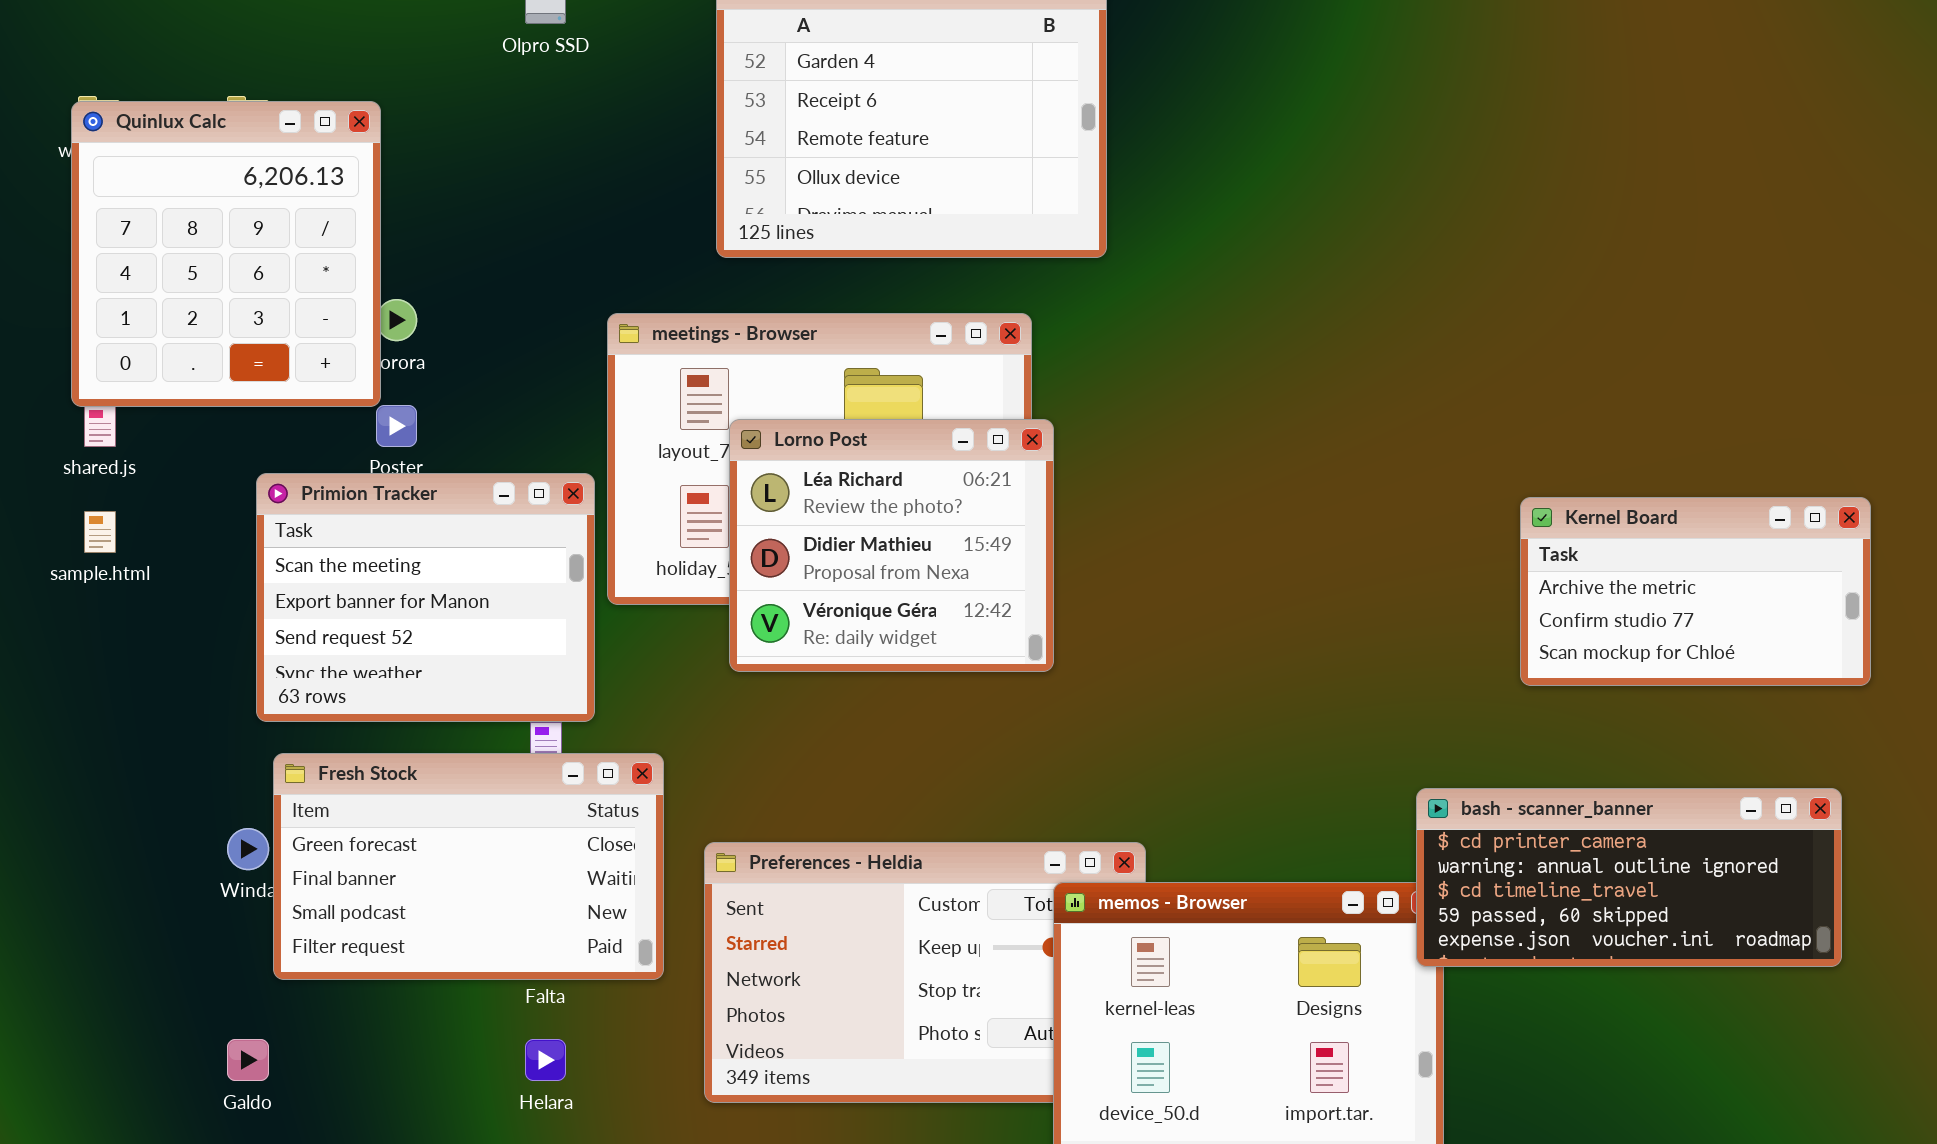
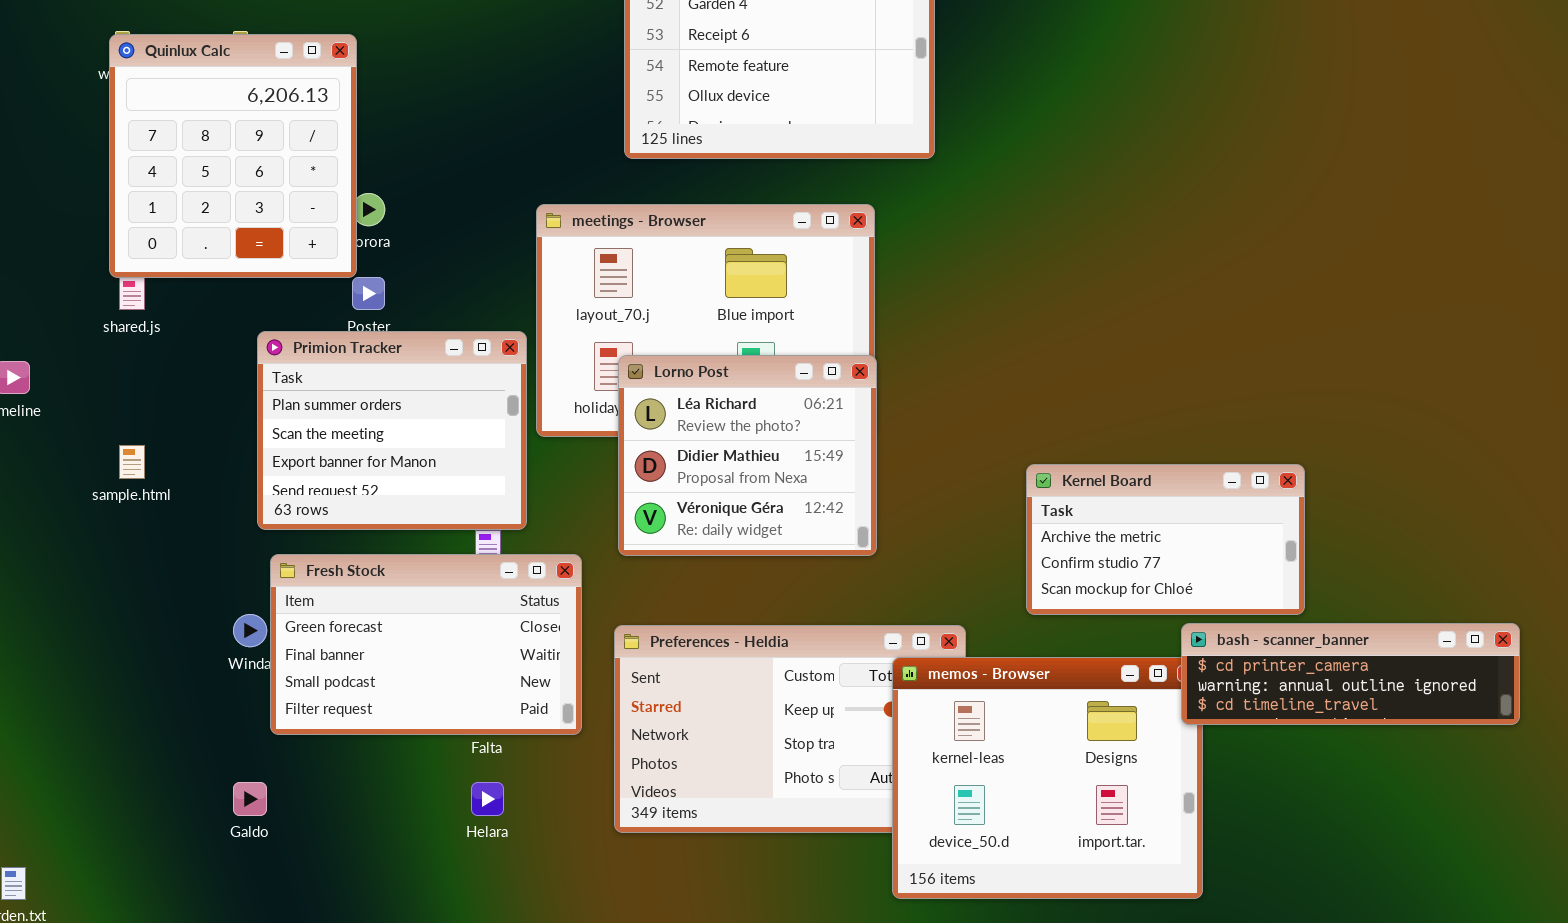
Lorno Post: [729,419,1054,672] -> [618,355,877,556], moved
Primion Tracker: [256,473,595,722] -> [257,331,527,530], scrolled up 1 row
Kernel Board: [1520,497,1871,686] -> [1026,464,1305,615], moved
sample.html: [84,511,116,553] -> [119,445,145,479], moved
bash - scanner_banner: [1416,788,1842,967] -> [1181,623,1520,725], resized

